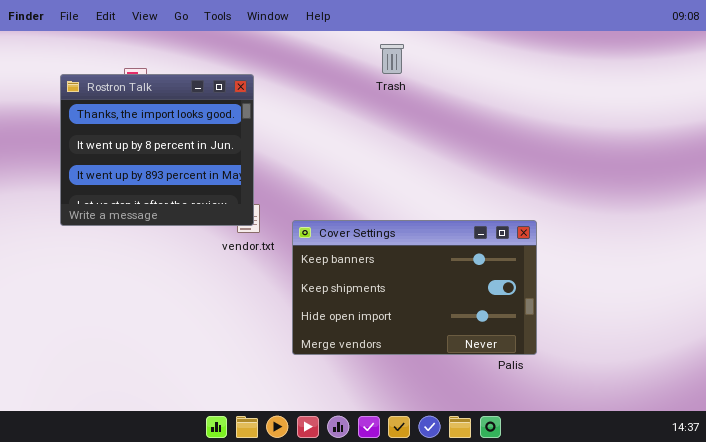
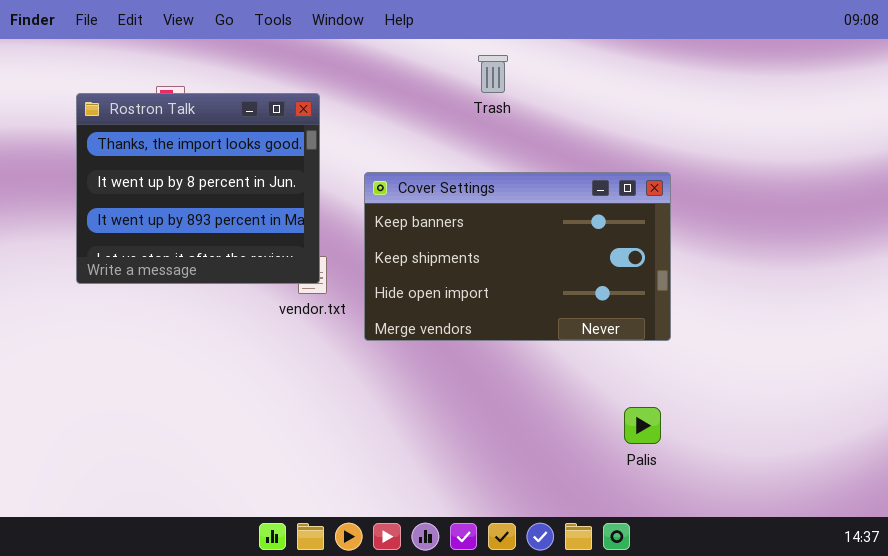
Cover Settings: [292,220,537,355] -> [364,172,671,341], moved

